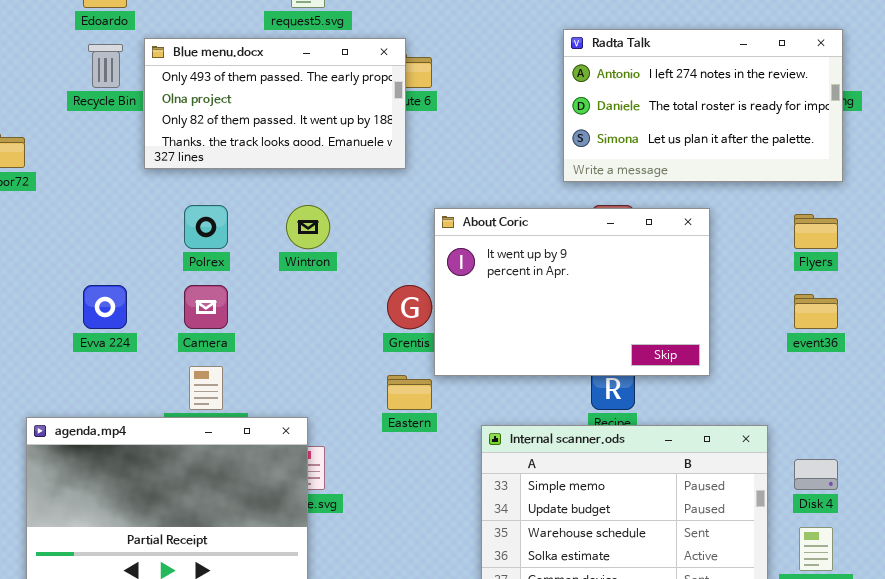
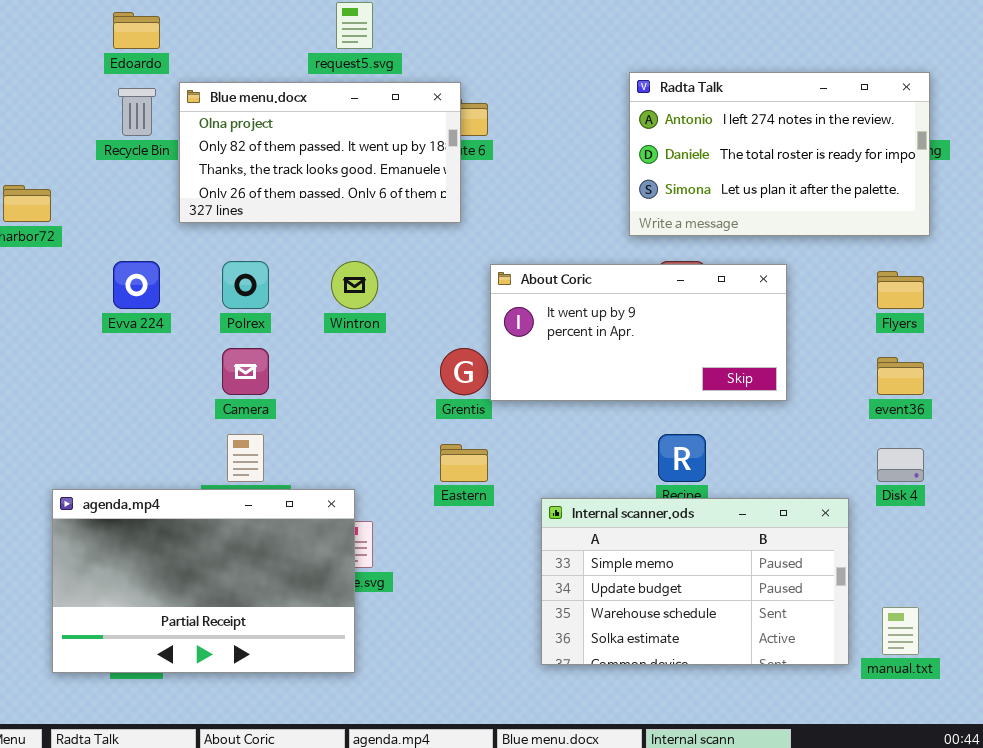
Blue menu.docx: [144,38,406,169] -> [179,82,461,223], scrolled down 1 row
About Coric: [434,208,710,376] -> [490,264,787,401], resized
Evva 224: [83,285,127,329] -> [113,261,160,309], moved
Disk 4: [794,459,838,490] -> [877,448,924,482], moved

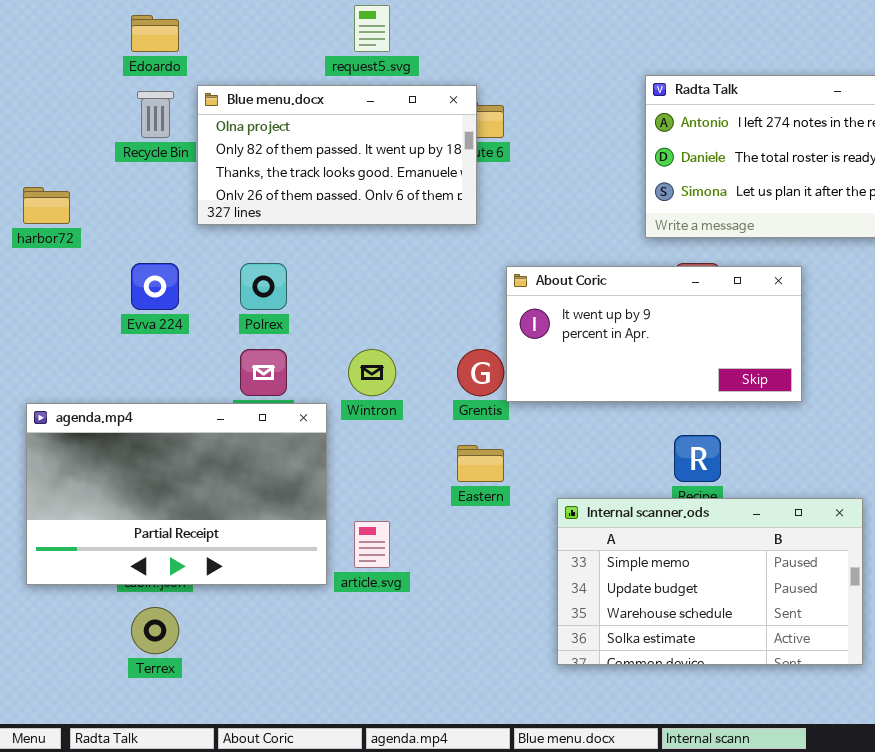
Wintron: [331,261,378,309] -> [348,349,396,396], moved
agenda.mp4: [52,489,355,673] -> [26,403,327,585], moved

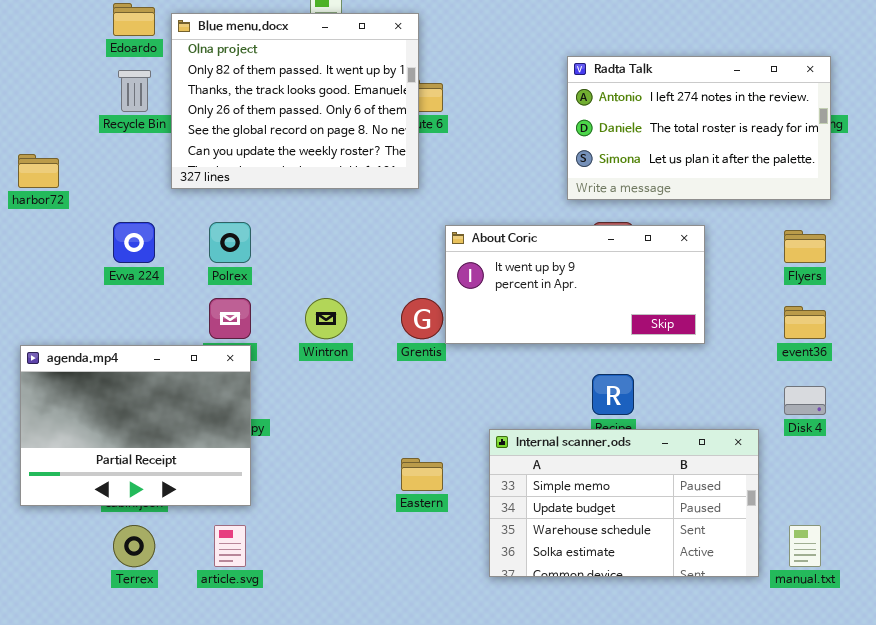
Blue menu.docx: [197,85,477,225] -> [171,13,419,189], resized
agenda.mp4: [26,403,327,585] -> [20,345,251,506], resized
Eastern: [457,445,504,482] -> [401,458,443,491], moved
article.svg: [354,521,390,568] -> [214,525,246,567], moved

